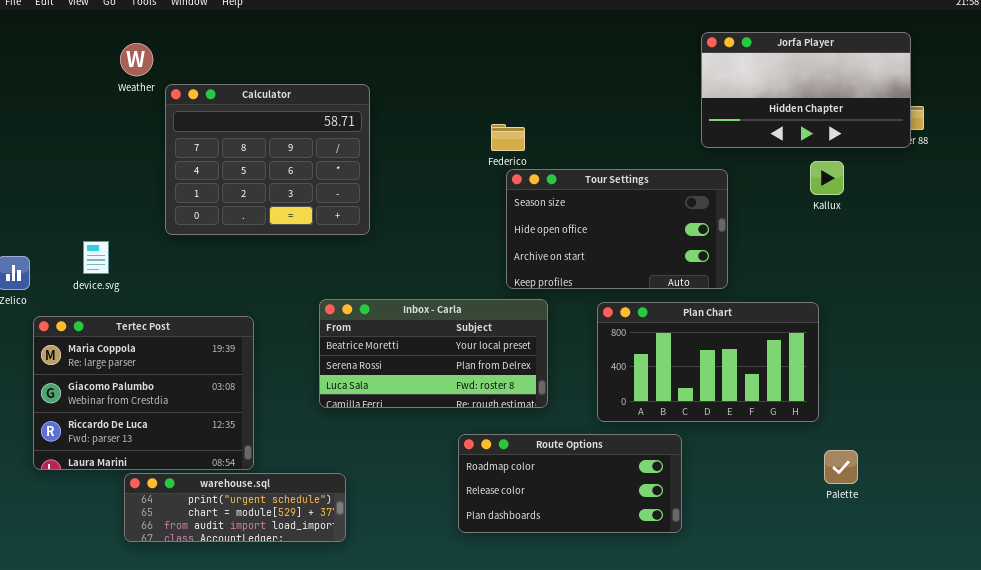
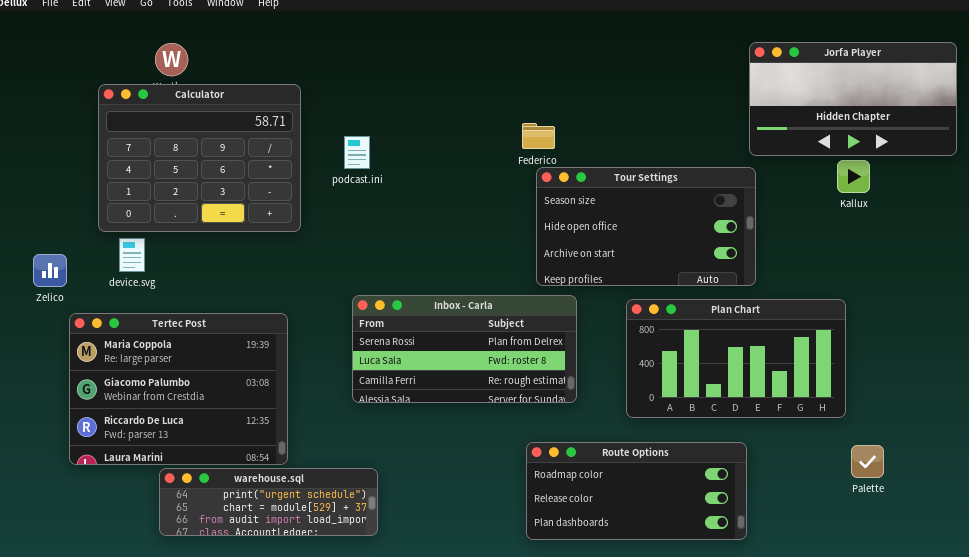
Jorfa Player: [701,32,911,148] -> [749,42,957,156], moved
Calculator: [165,84,370,235] -> [98,84,301,232], moved
Inbox - Carla: [319,299,548,408] -> [352,295,577,403], scrolled down 1 row
Route Options: [458,434,682,533] -> [526,442,747,540], moved

